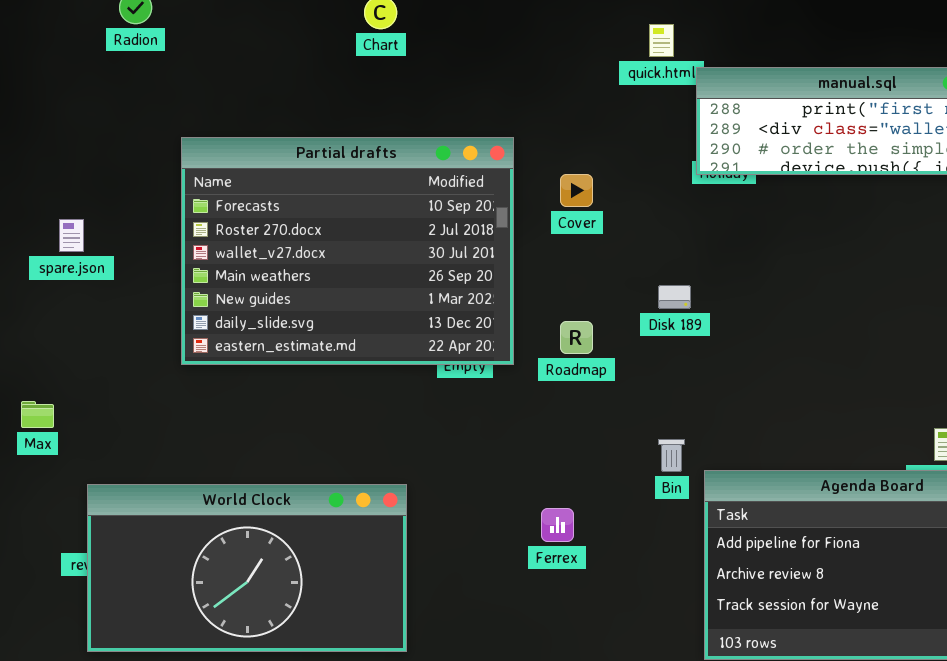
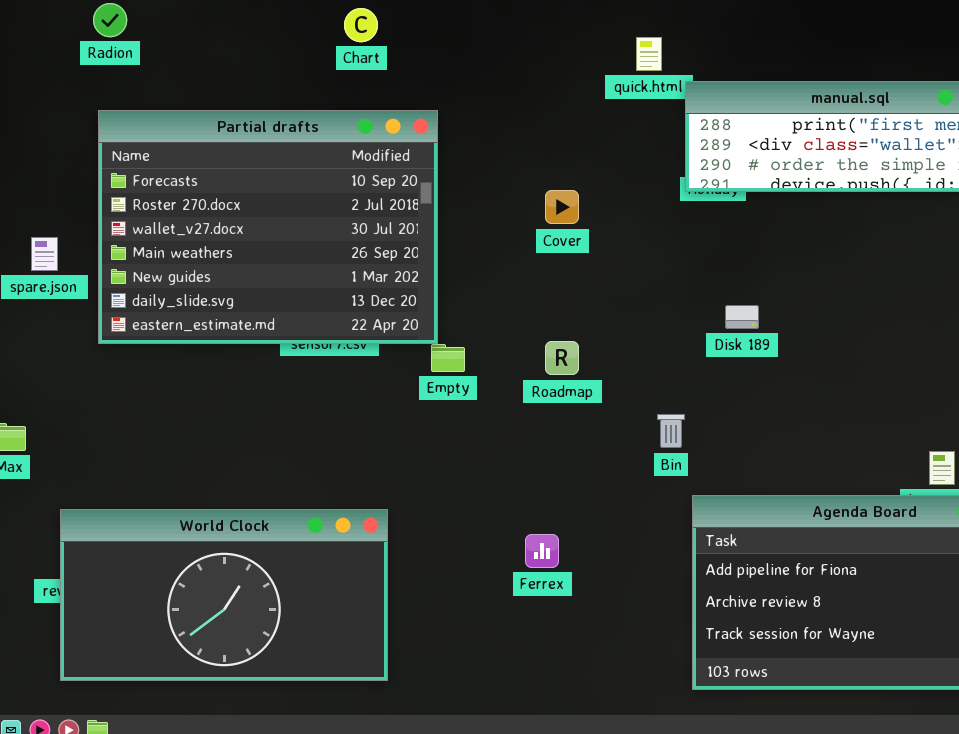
Partial drafts: [181,137,514,365] -> [98,110,438,344], moved
Disk 189: [658,285,691,309] -> [725,305,759,329], moved
Bin: [658,439,685,472] -> [657,414,685,448], moved

